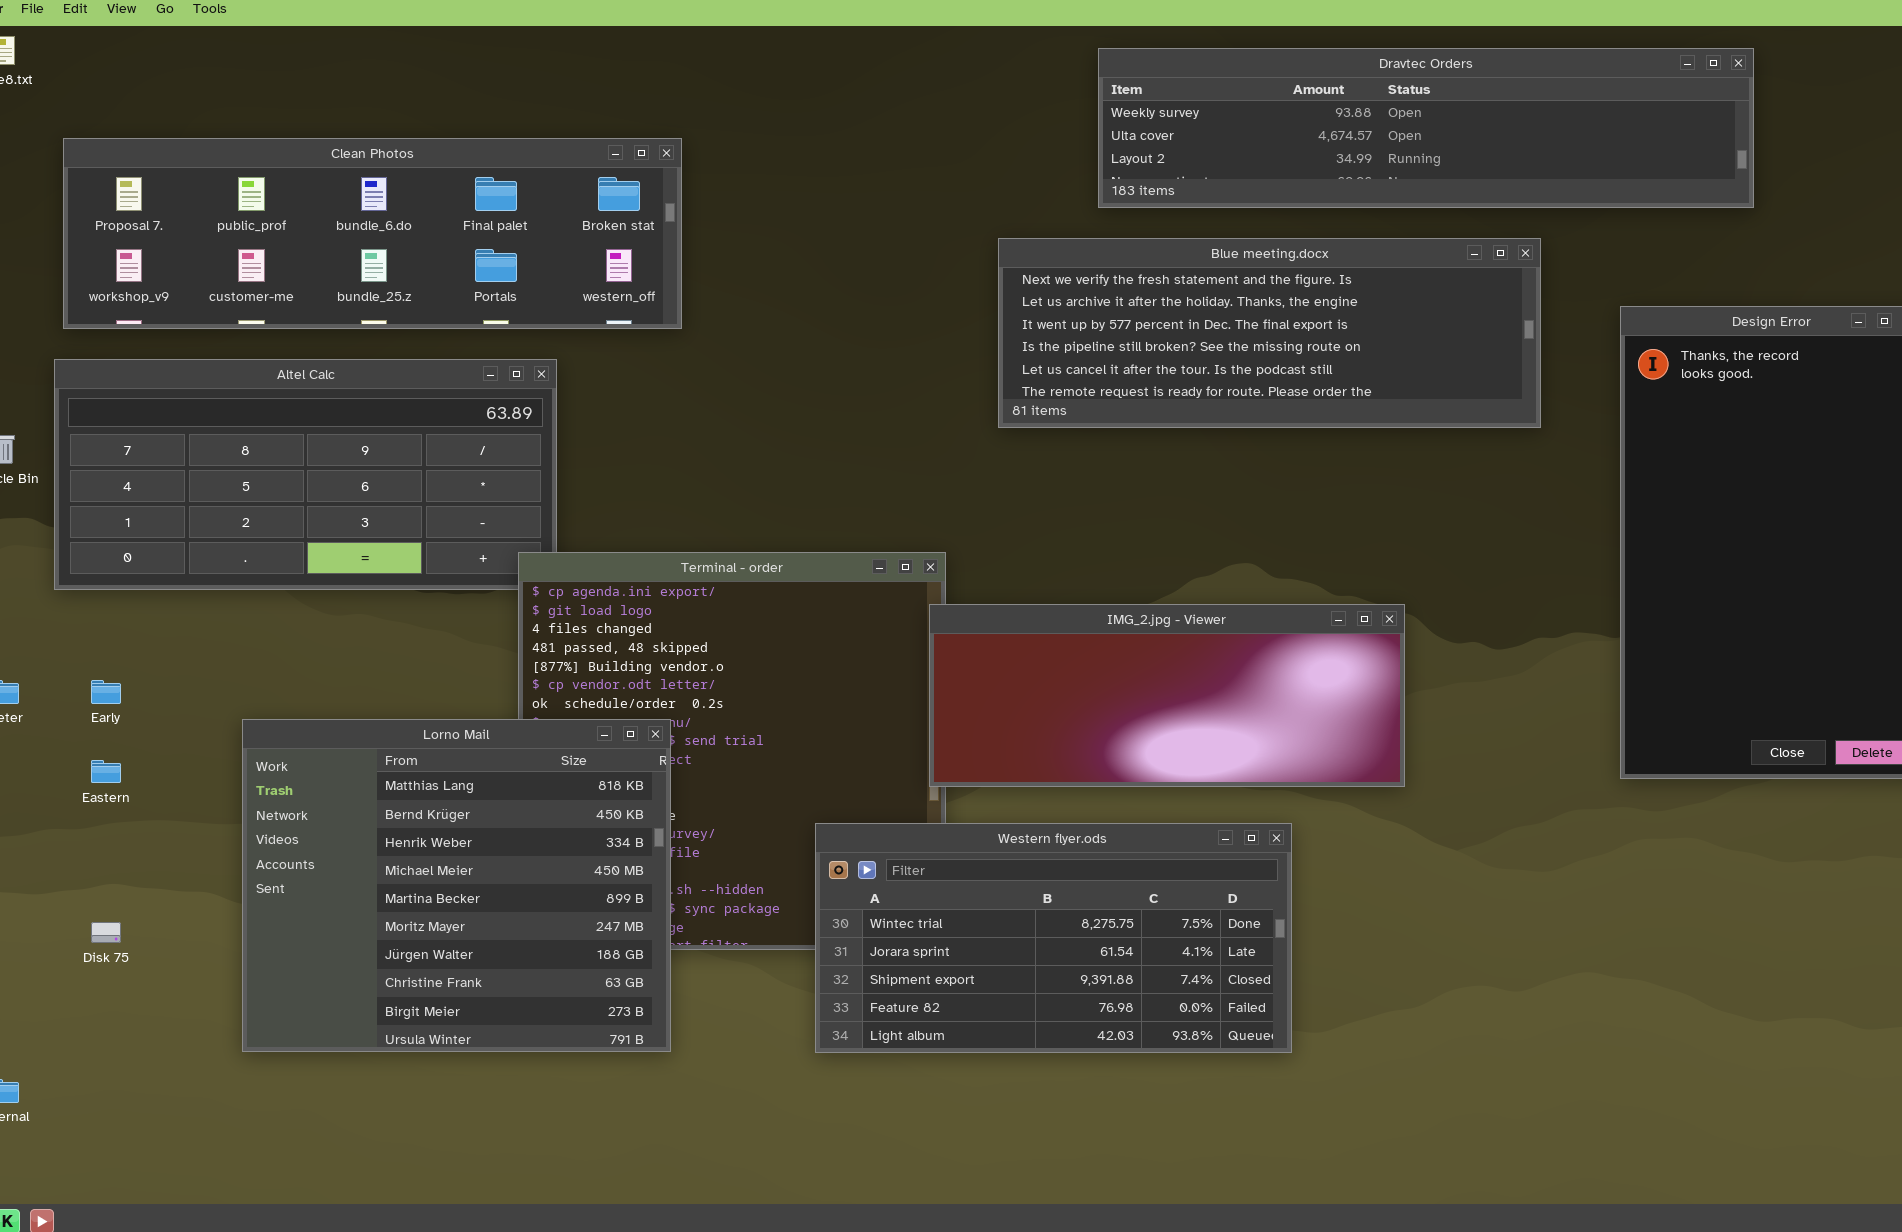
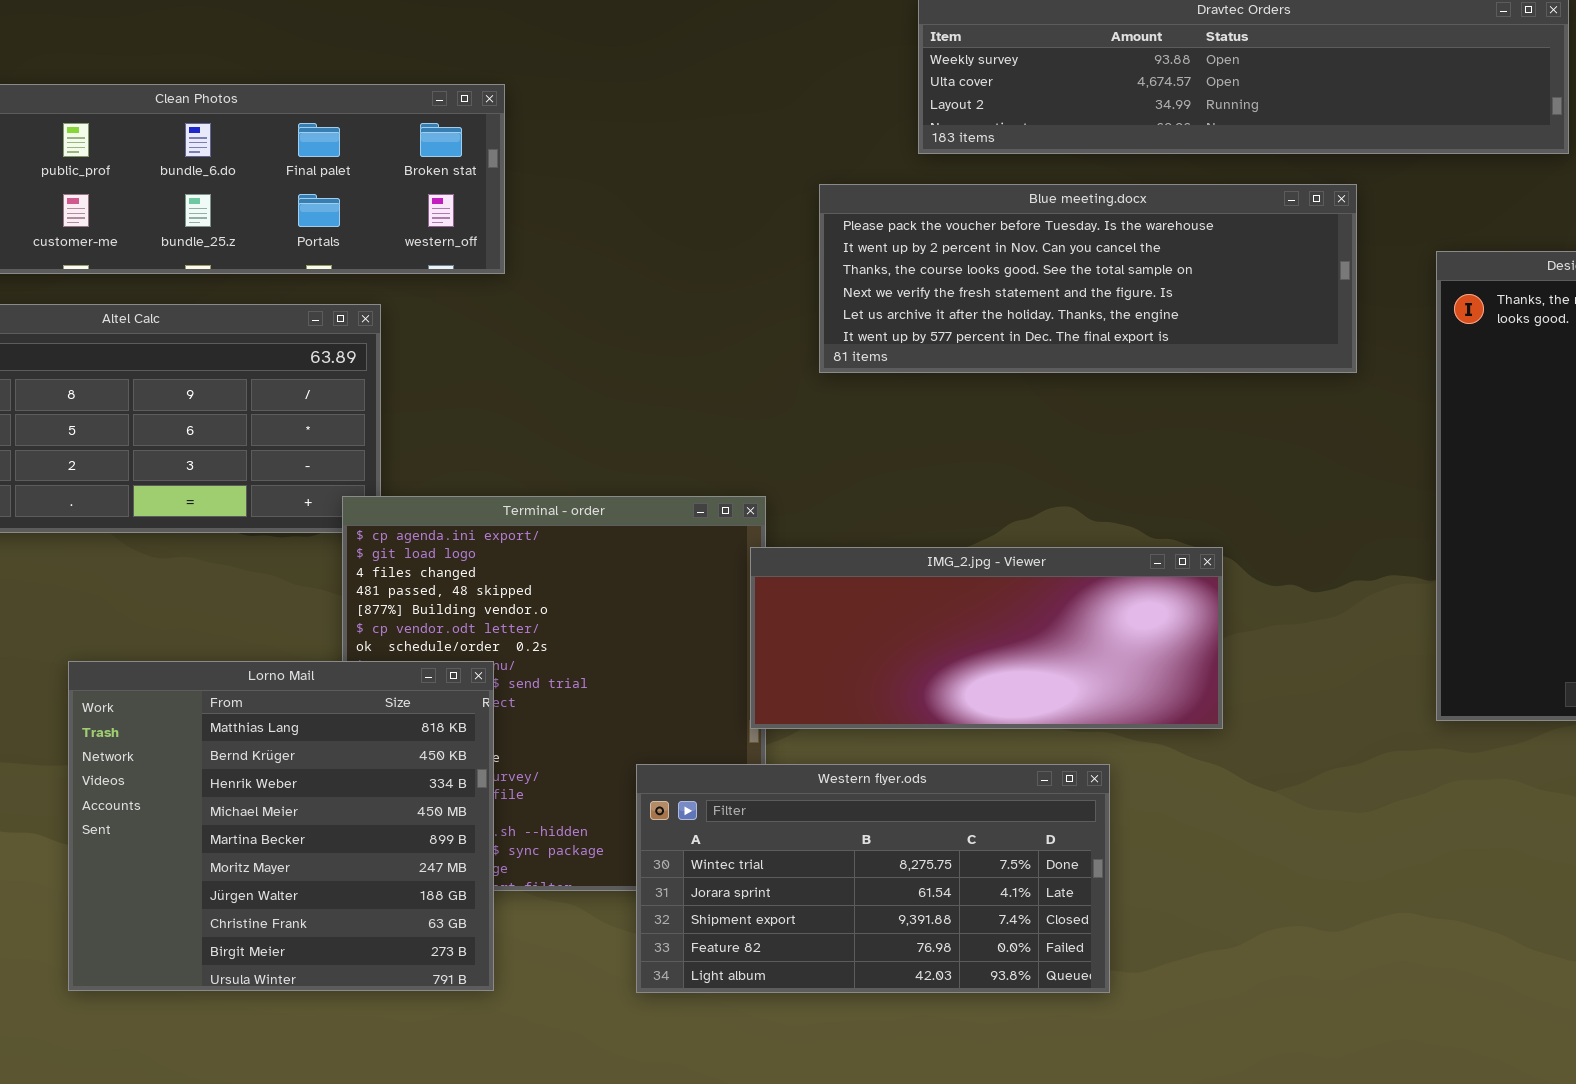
Blue meeting.docx: [998,238,1541,428] -> [819,184,1357,373], scrolled up 3 rows

